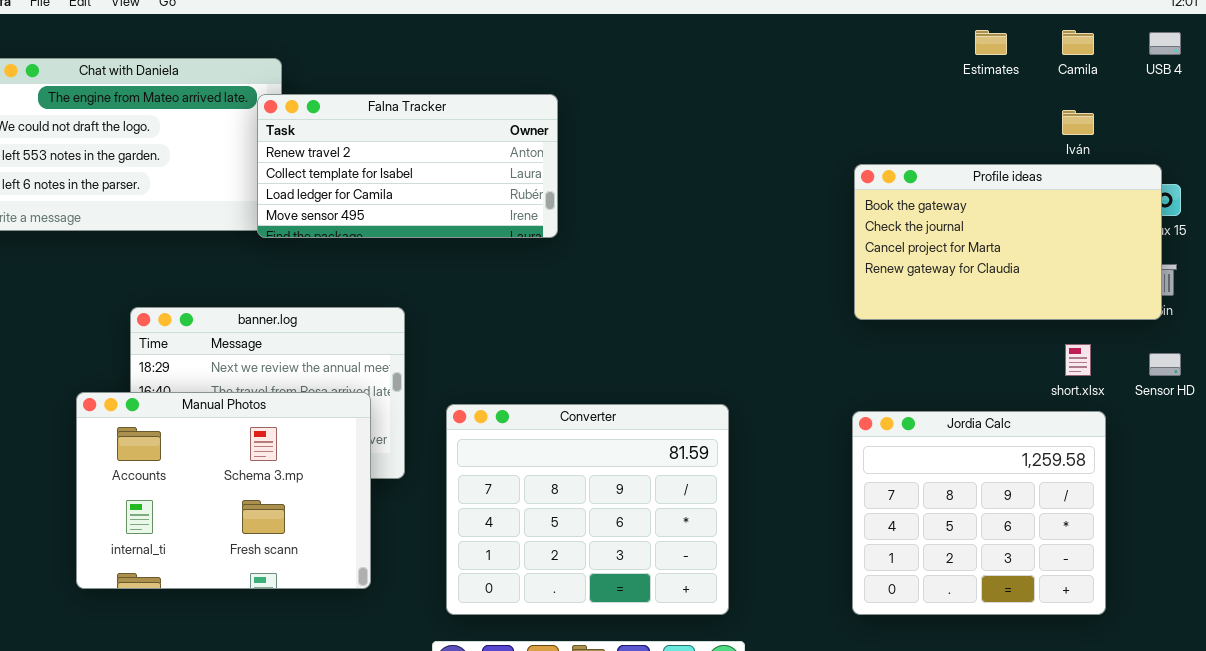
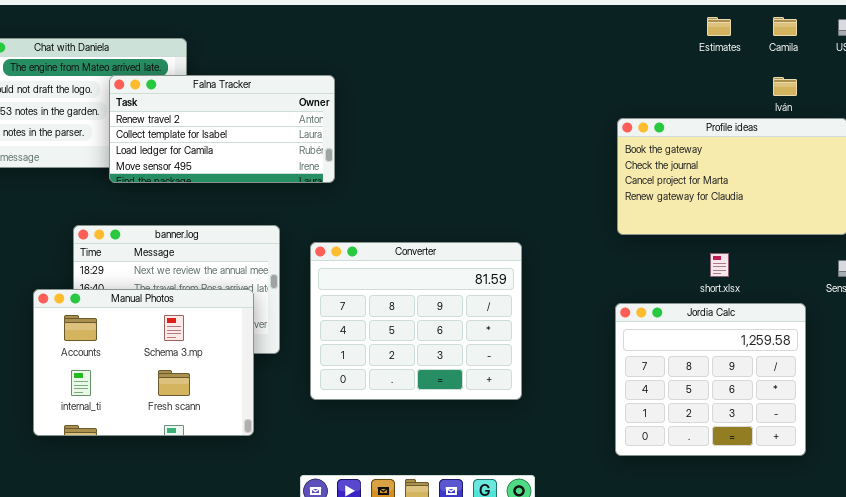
Falna Tracker: [257,94,558,238] -> [109,75,335,183], moved
short.xlsx: [1065,344,1091,376] -> [710,253,729,277], moved
Converter: [446,404,729,615] -> [310,242,522,400], moved

